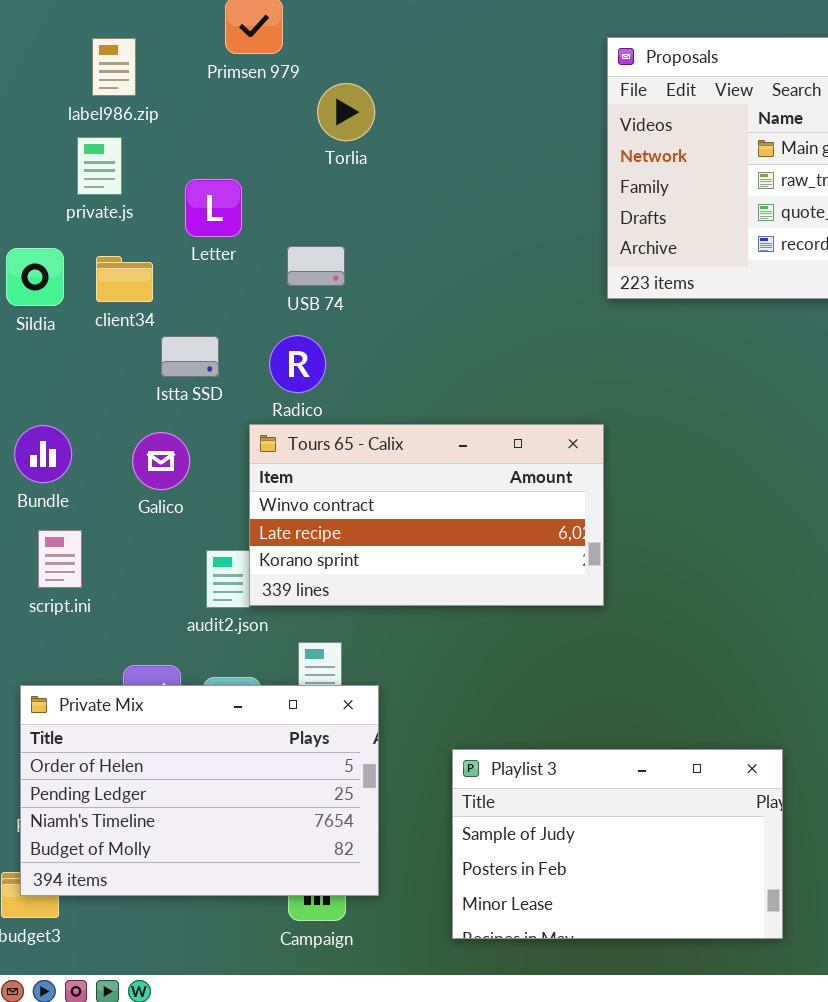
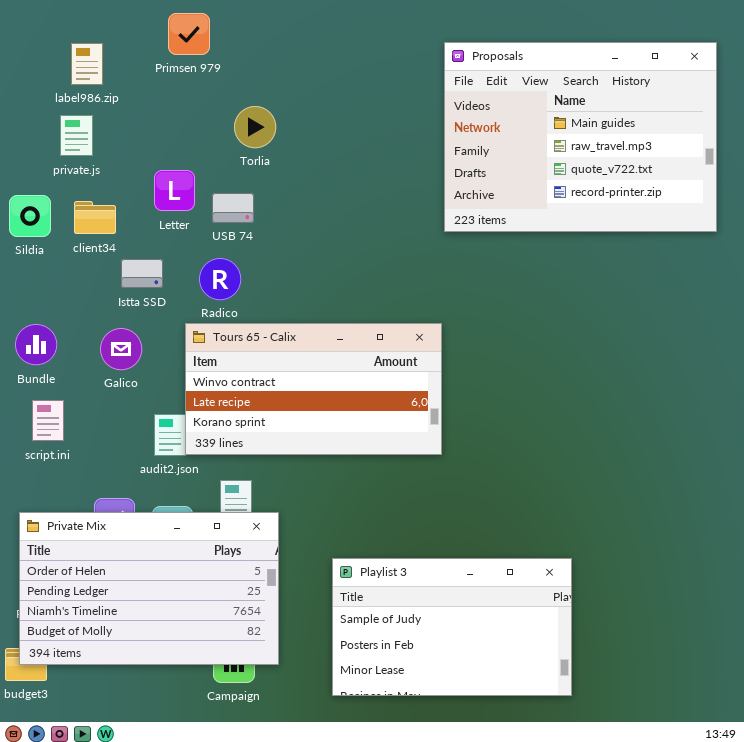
Torlia: [317,83,375,141] -> [234,106,276,148], moved
Letter: [185,179,242,237] -> [154,170,195,211], moved

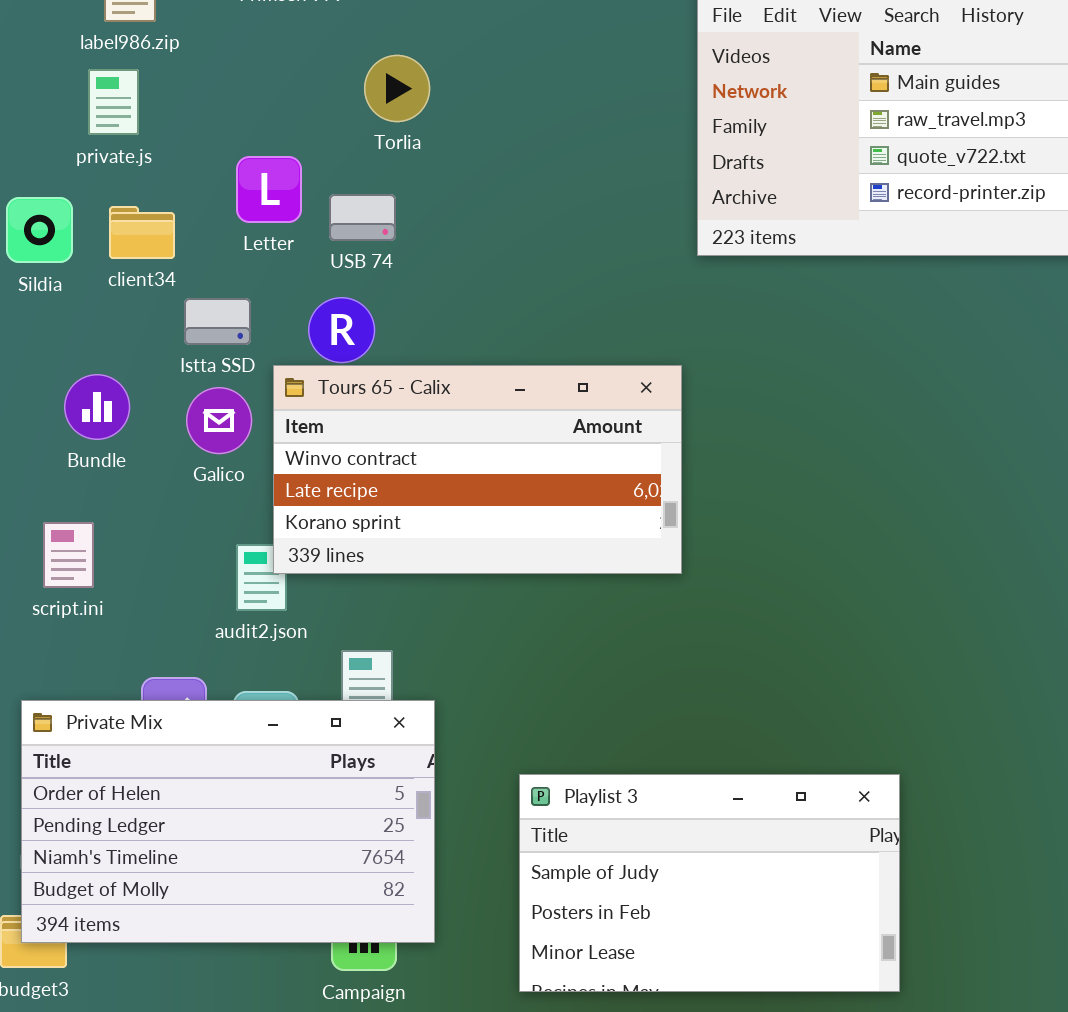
Tours 65 - Calix: [185,323,442,455] -> [273,365,682,574], moved
Bundle: [15,324,57,365] -> [64,374,130,440], moved
Galico: [100,328,142,370] -> [186,387,252,454], moved

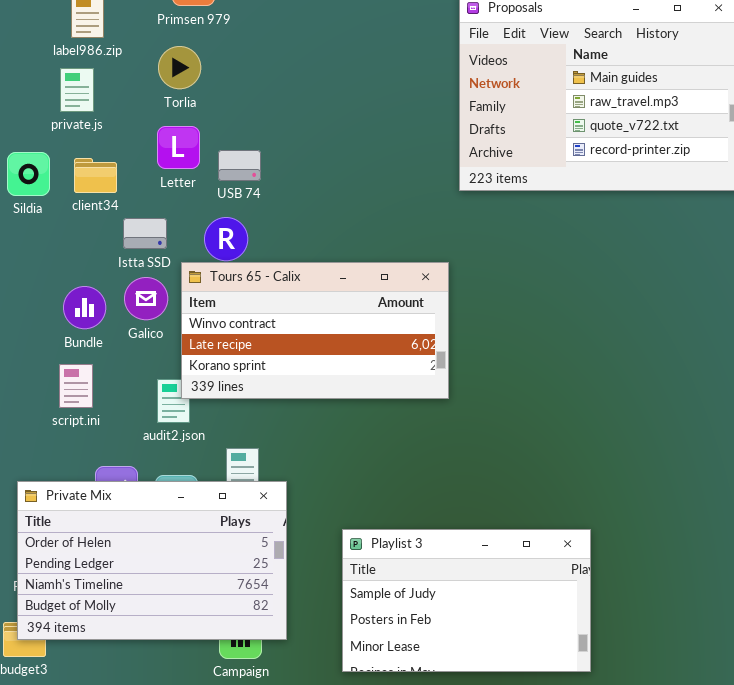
Torlia: [364,55,430,122] -> [158,46,201,89], moved
Bundle: [64,374,130,440] -> [63,286,106,329], moved
script.ini: [43,522,94,588] -> [59,364,93,408], moved

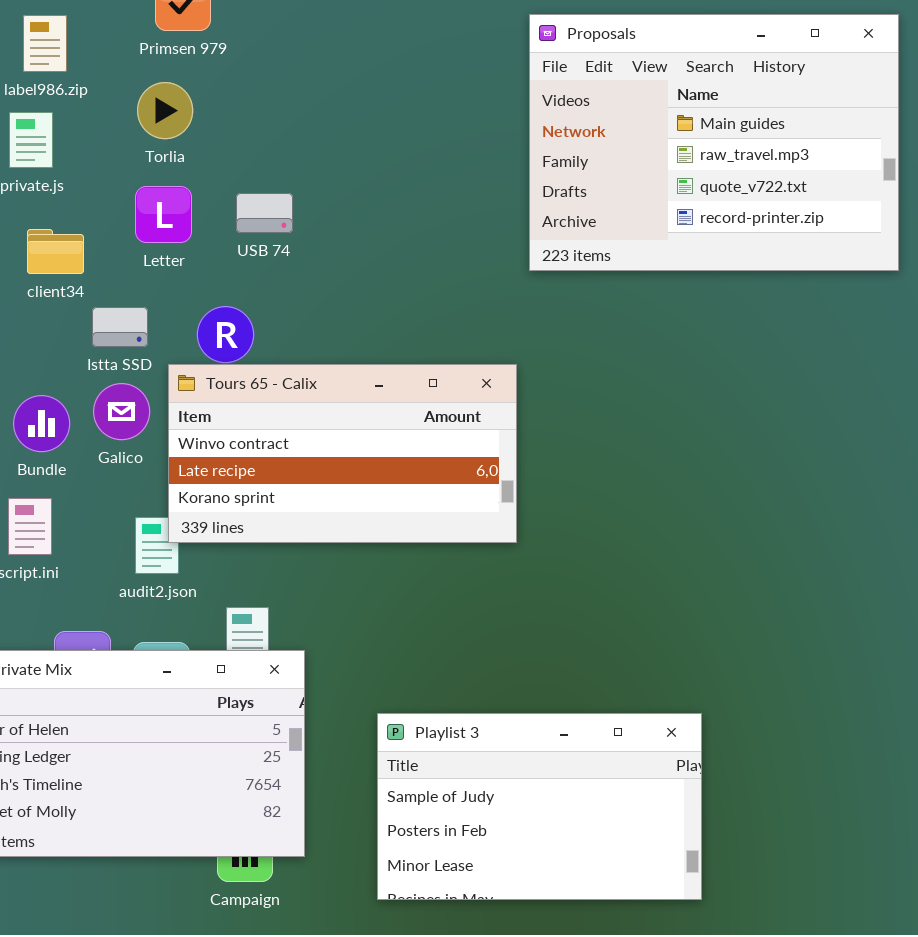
USB 74: [218,150,261,181] -> [236,193,293,233], moved

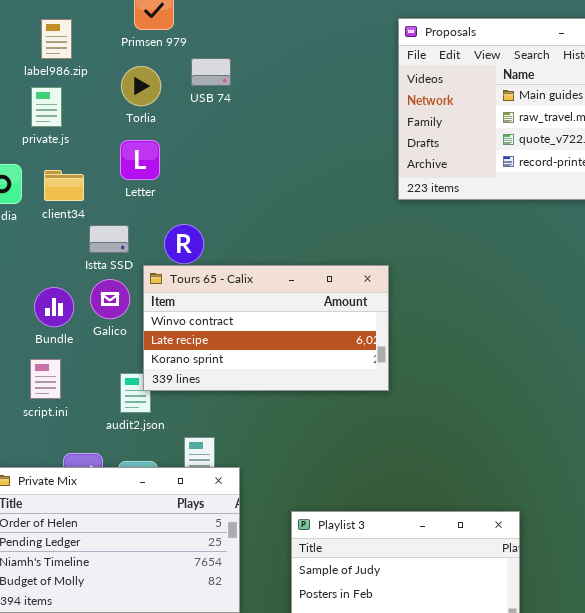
USB 74: [236,193,293,233] -> [191,58,231,86], moved

